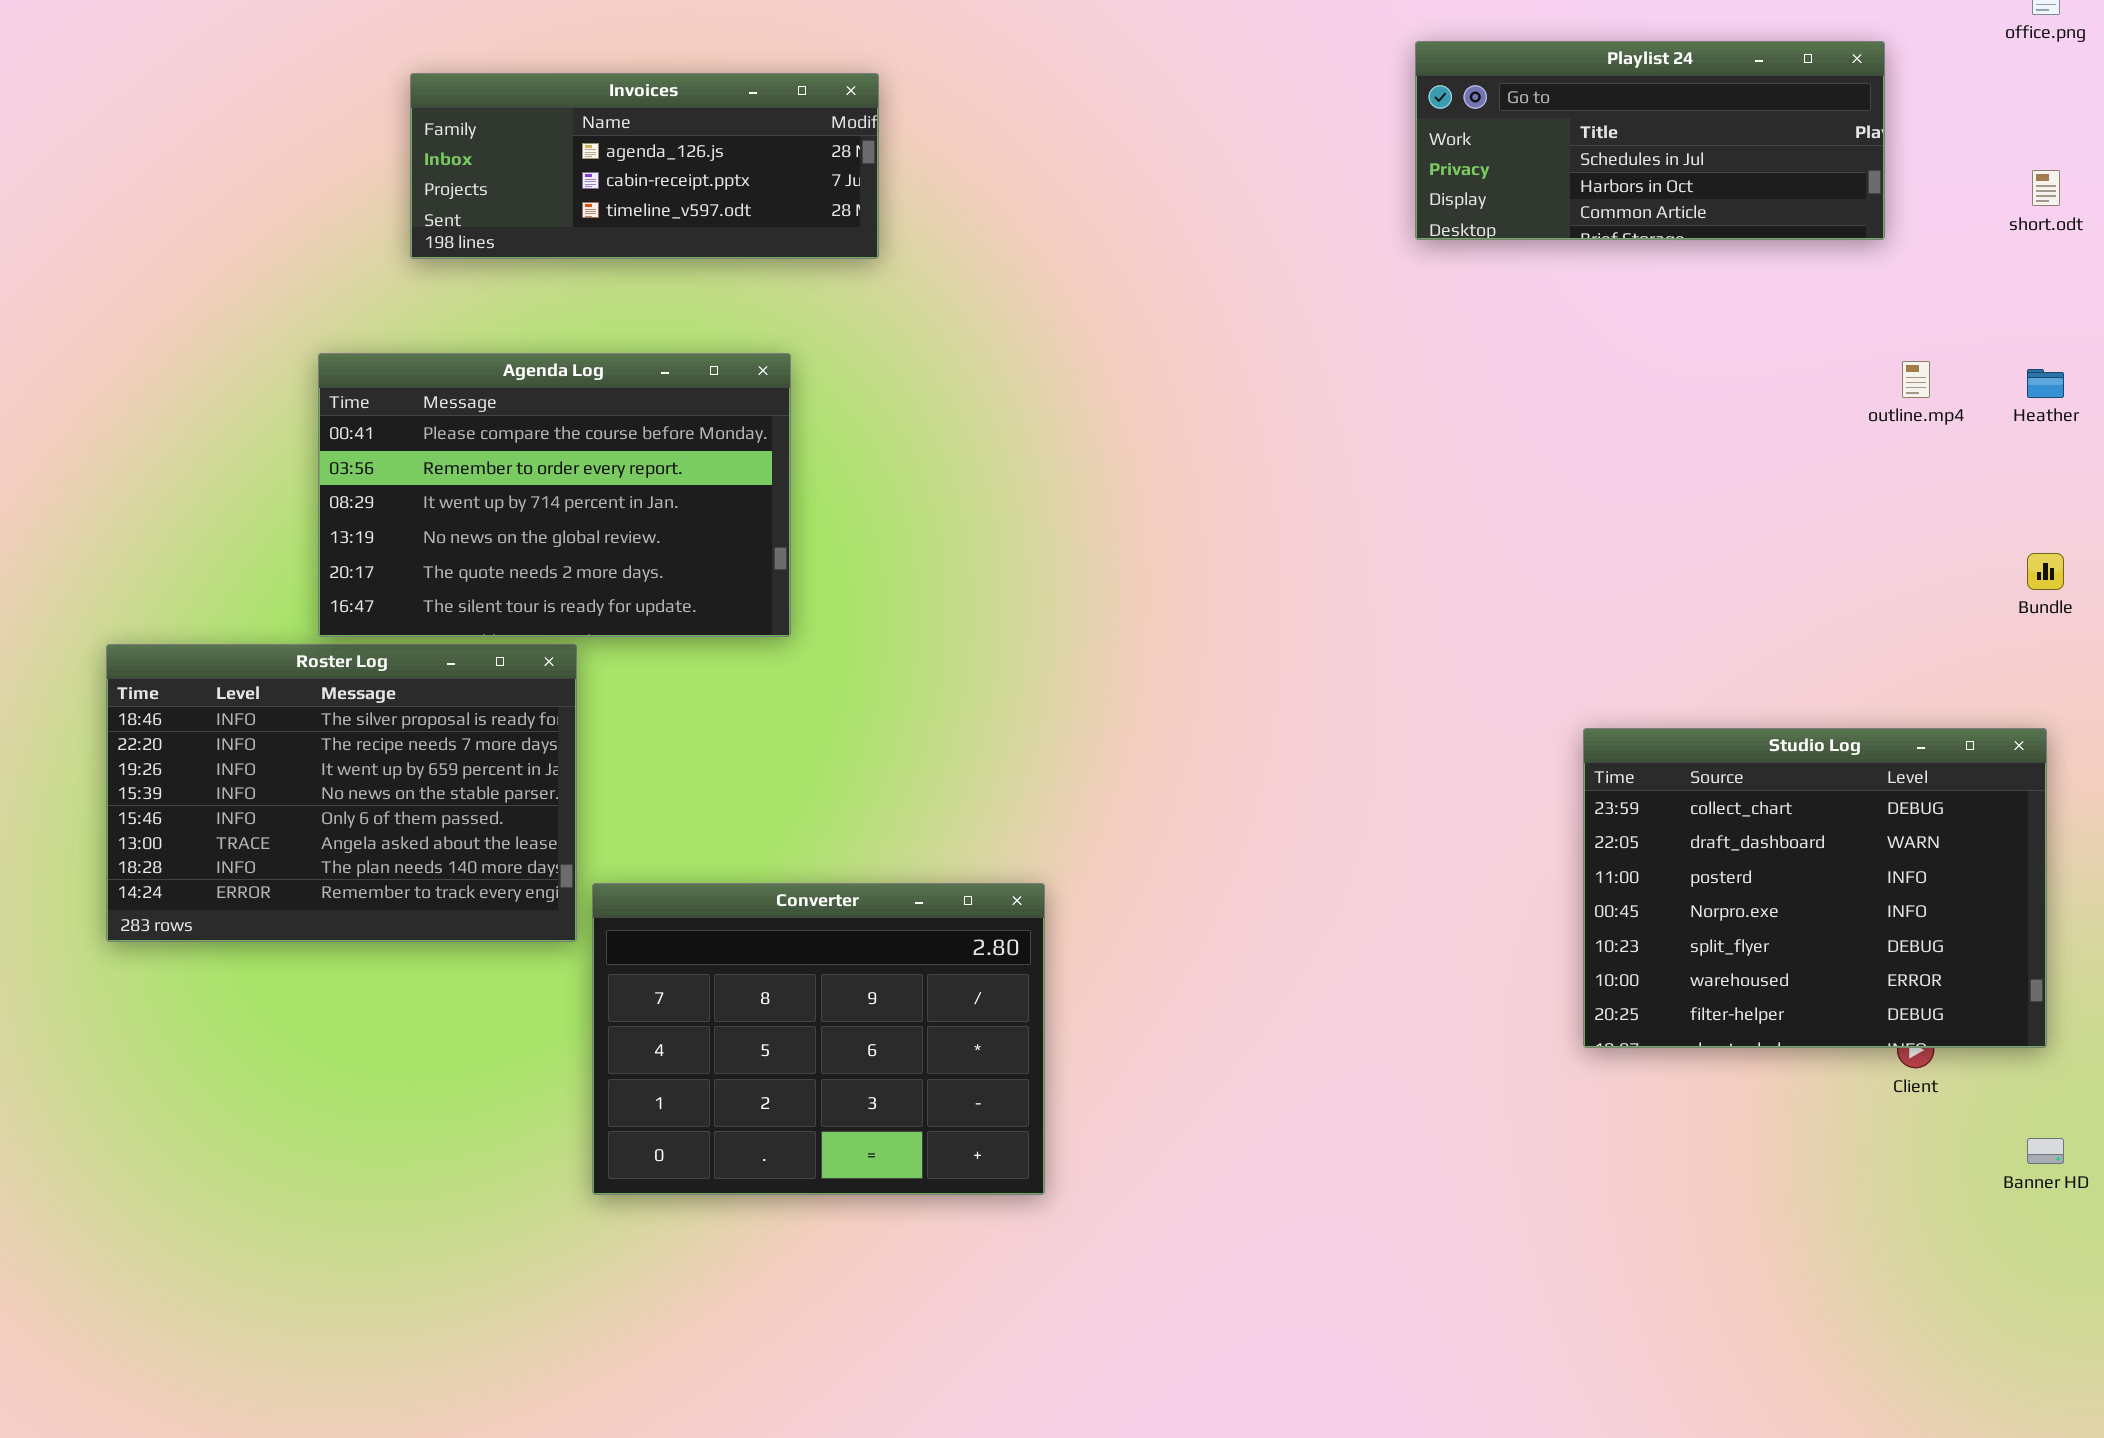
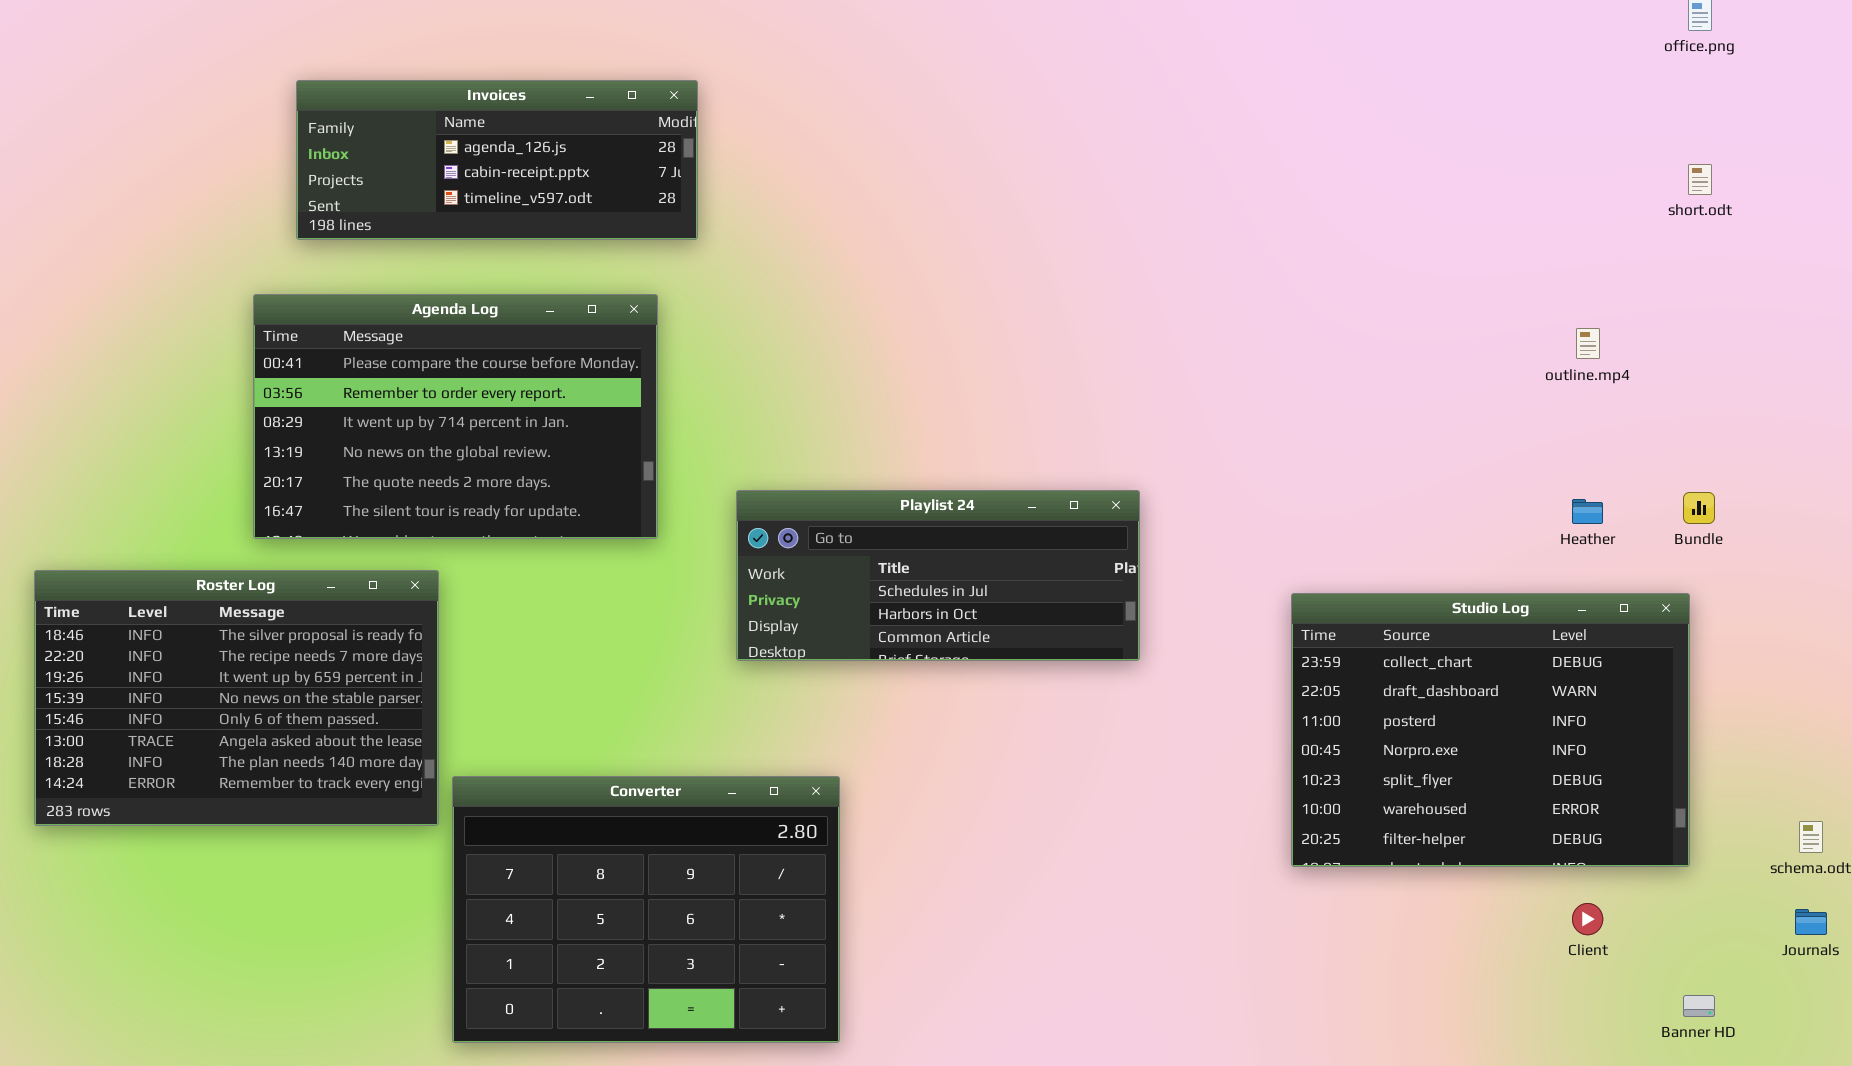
Playlist 24: [1415,41,1885,240] -> [736,490,1140,661], moved
Agenda Log: [318,353,791,637] -> [253,294,658,539], moved
Heather: [2027,369,2064,398] -> [1572,499,1603,524], moved
Studio Log: [1583,728,2047,1048] -> [1291,593,1690,867], moved

